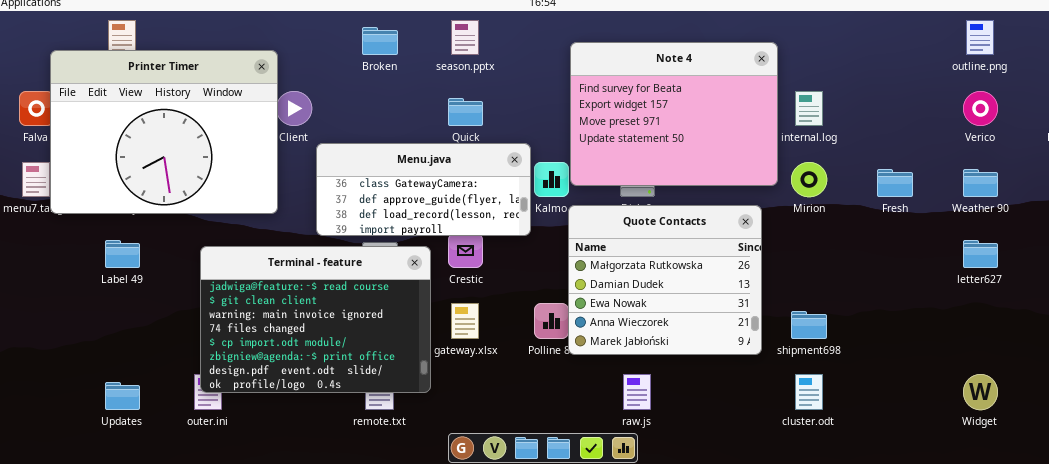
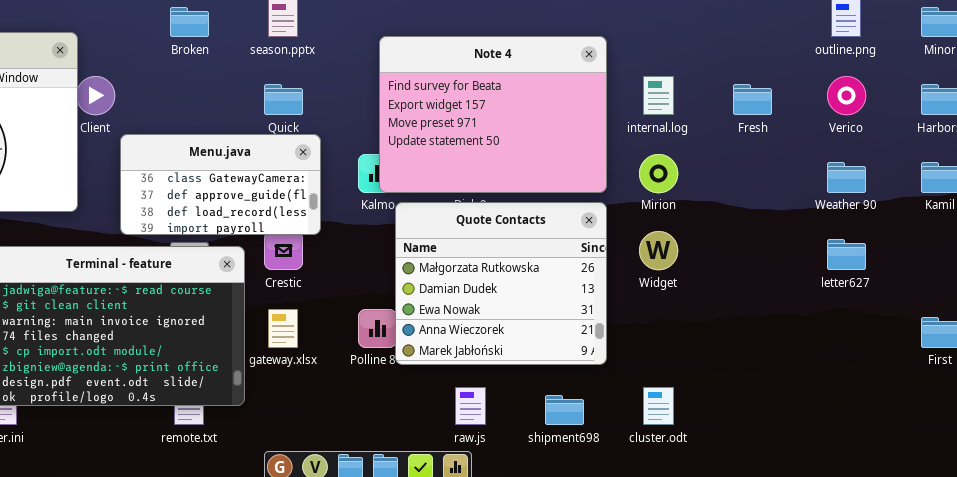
Note 4: [570,42,778,186] -> [379,36,607,193], moved
Menu.java: [316,143,531,236] -> [120,134,321,235], resized
Fresh: [877,169,913,197] -> [733,84,772,115], moved
shipment698: [791,311,827,339] -> [545,395,584,425], moved
Widget: [963,374,998,410] -> [639,231,678,270], moved

